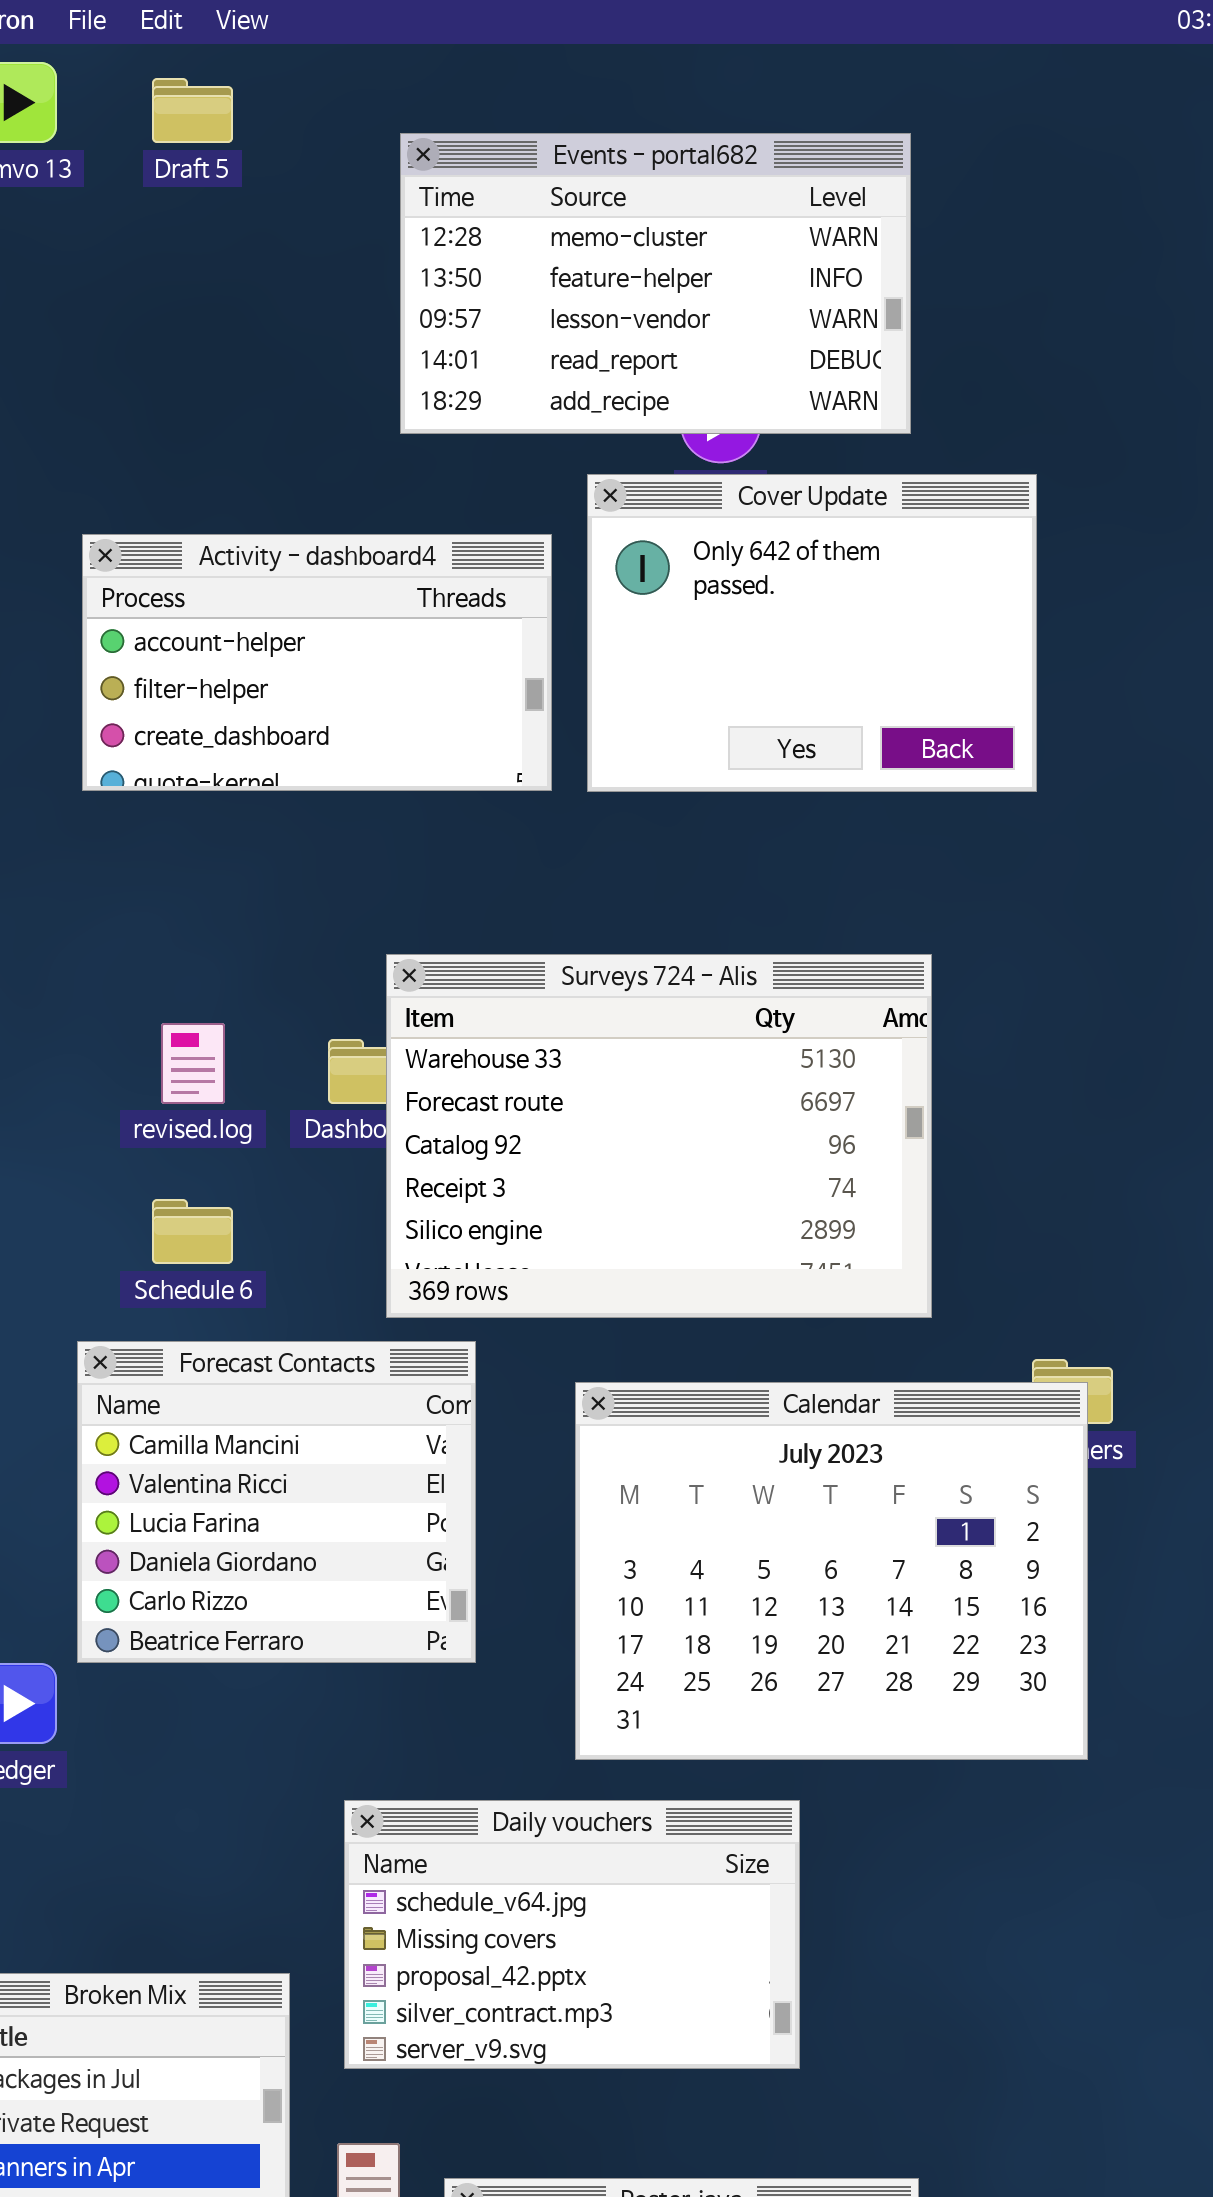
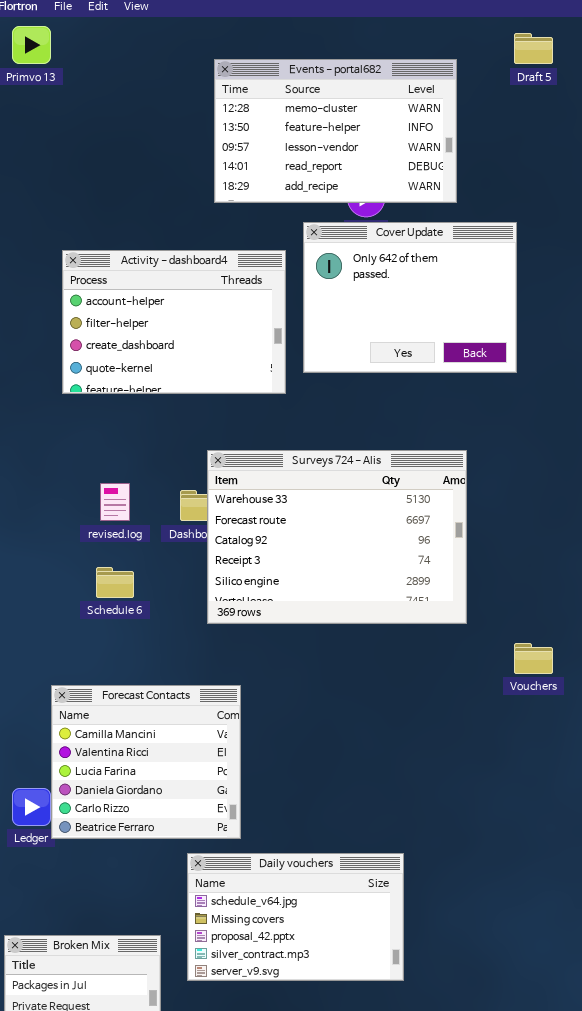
Draft 5: [152,78,233,143] -> [514,33,553,64], moved
Activity - dashboard4: [82,534,552,791] -> [62,250,286,394], resized
Forecast Contacts: [77,1341,476,1663] -> [51,685,241,839], moved
Calendar: [575,1382,1088,1760] -> none, closed

